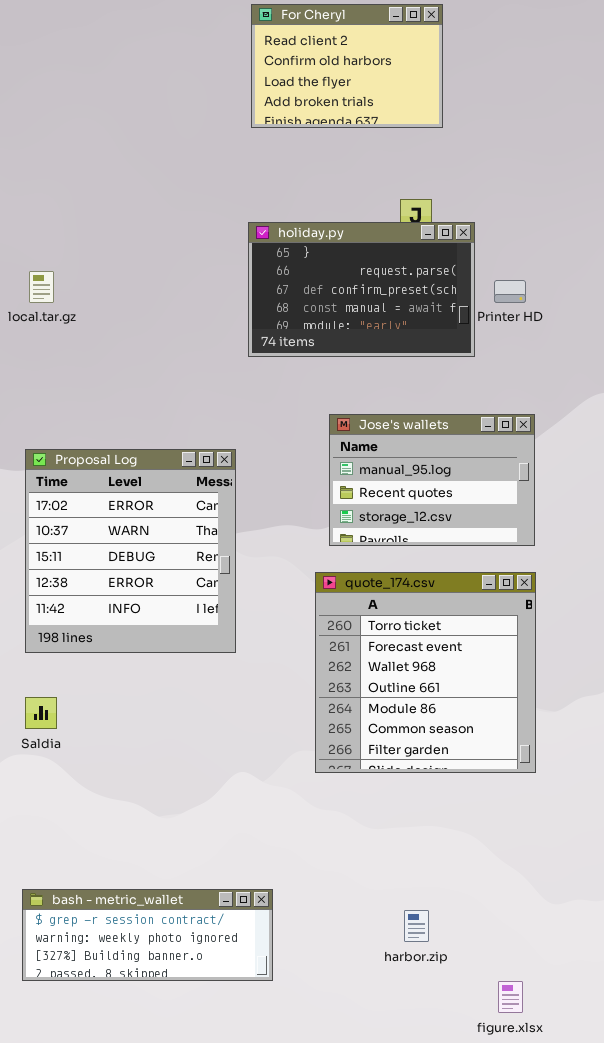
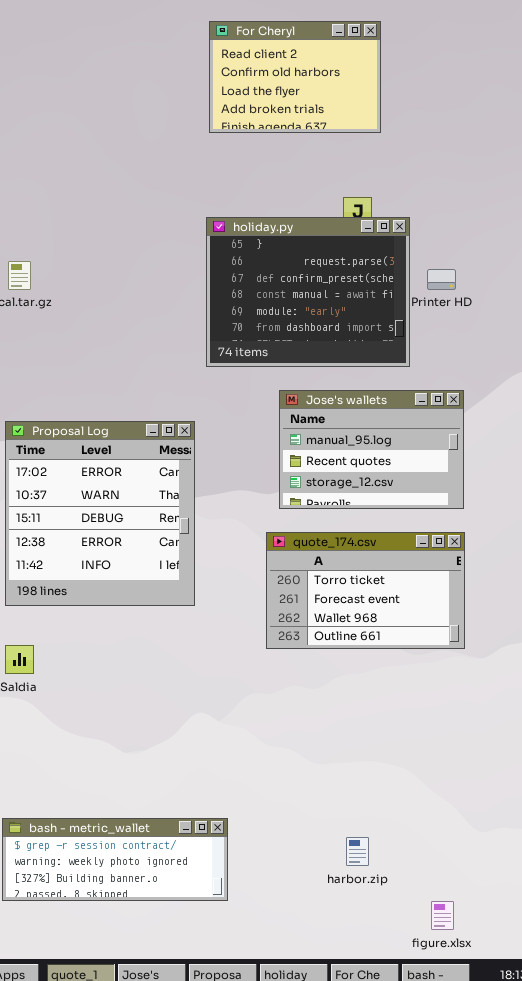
holiday.py: [248,222,475,357] -> [206,217,410,367], resized
quote_174.csv: [315,572,536,773] -> [266,532,465,649], resized

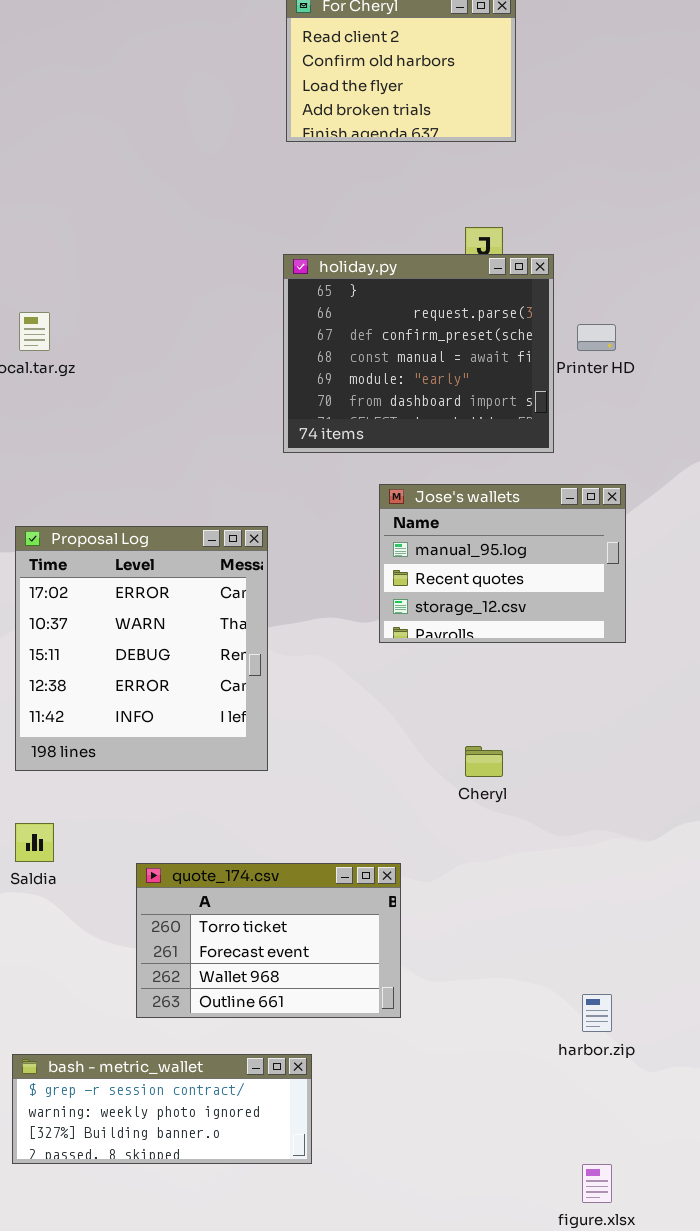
quote_174.csv: [266,532,465,649] -> [136,863,401,1018], moved
harbor.zip: [346,837,369,866] -> [582,994,612,1032], moved

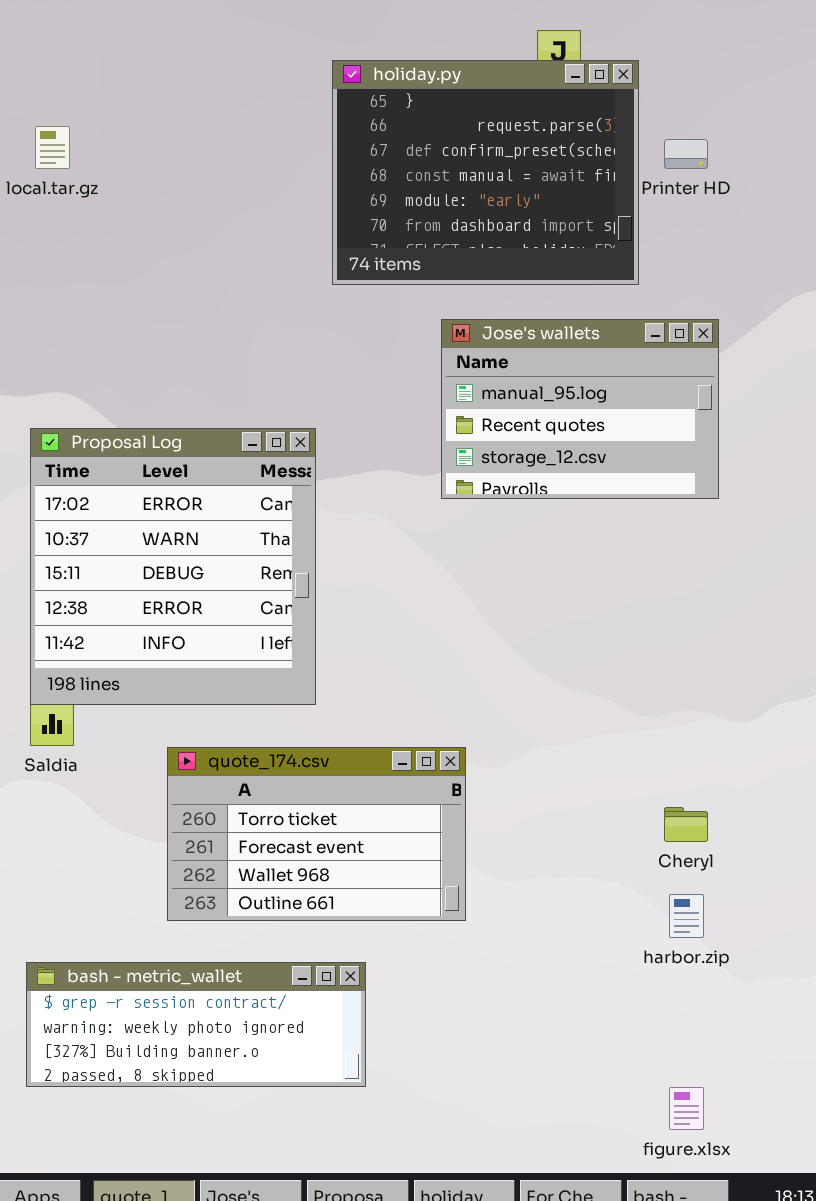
Proposal Log: [15,526,268,771] -> [30,428,316,705], moved
Cheryl: [465,746,503,777] -> [664,807,708,842], moved

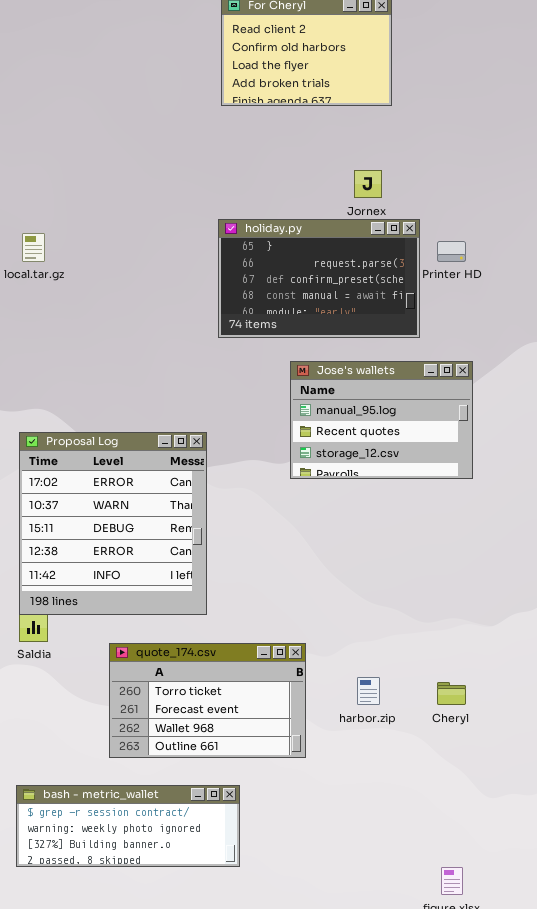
holiday.py: [332,60,639,285] -> [218,219,420,338], resized
harbor.zip: [669,894,704,938] -> [357,677,380,705], moved

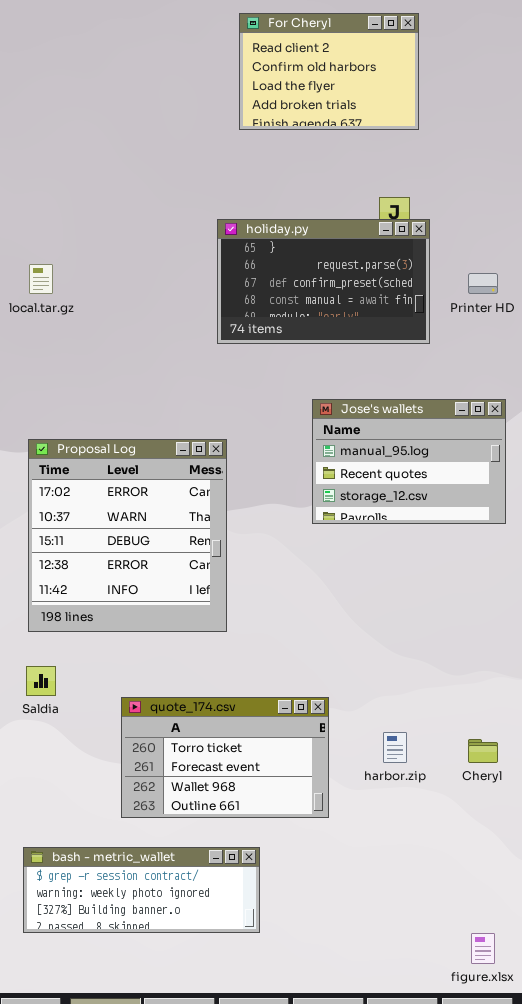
holiday.py: [218,219,420,338] -> [217,219,430,344], moved
Proposal Log: [19,432,207,615] -> [28,439,227,632], moved

